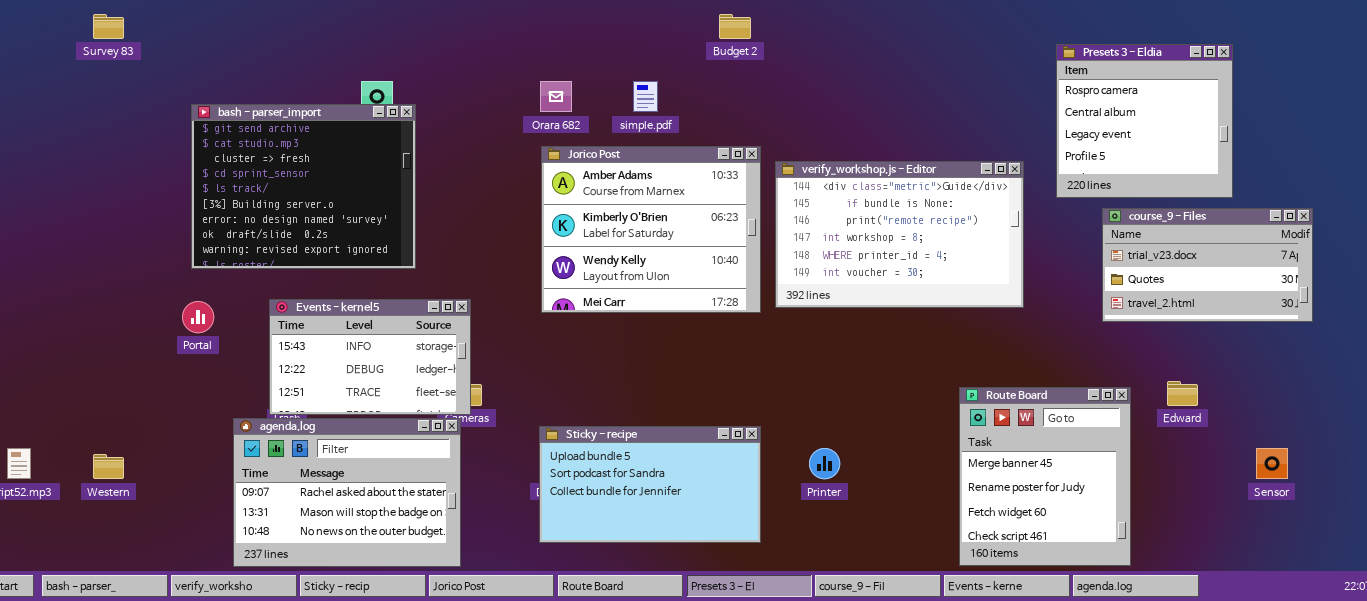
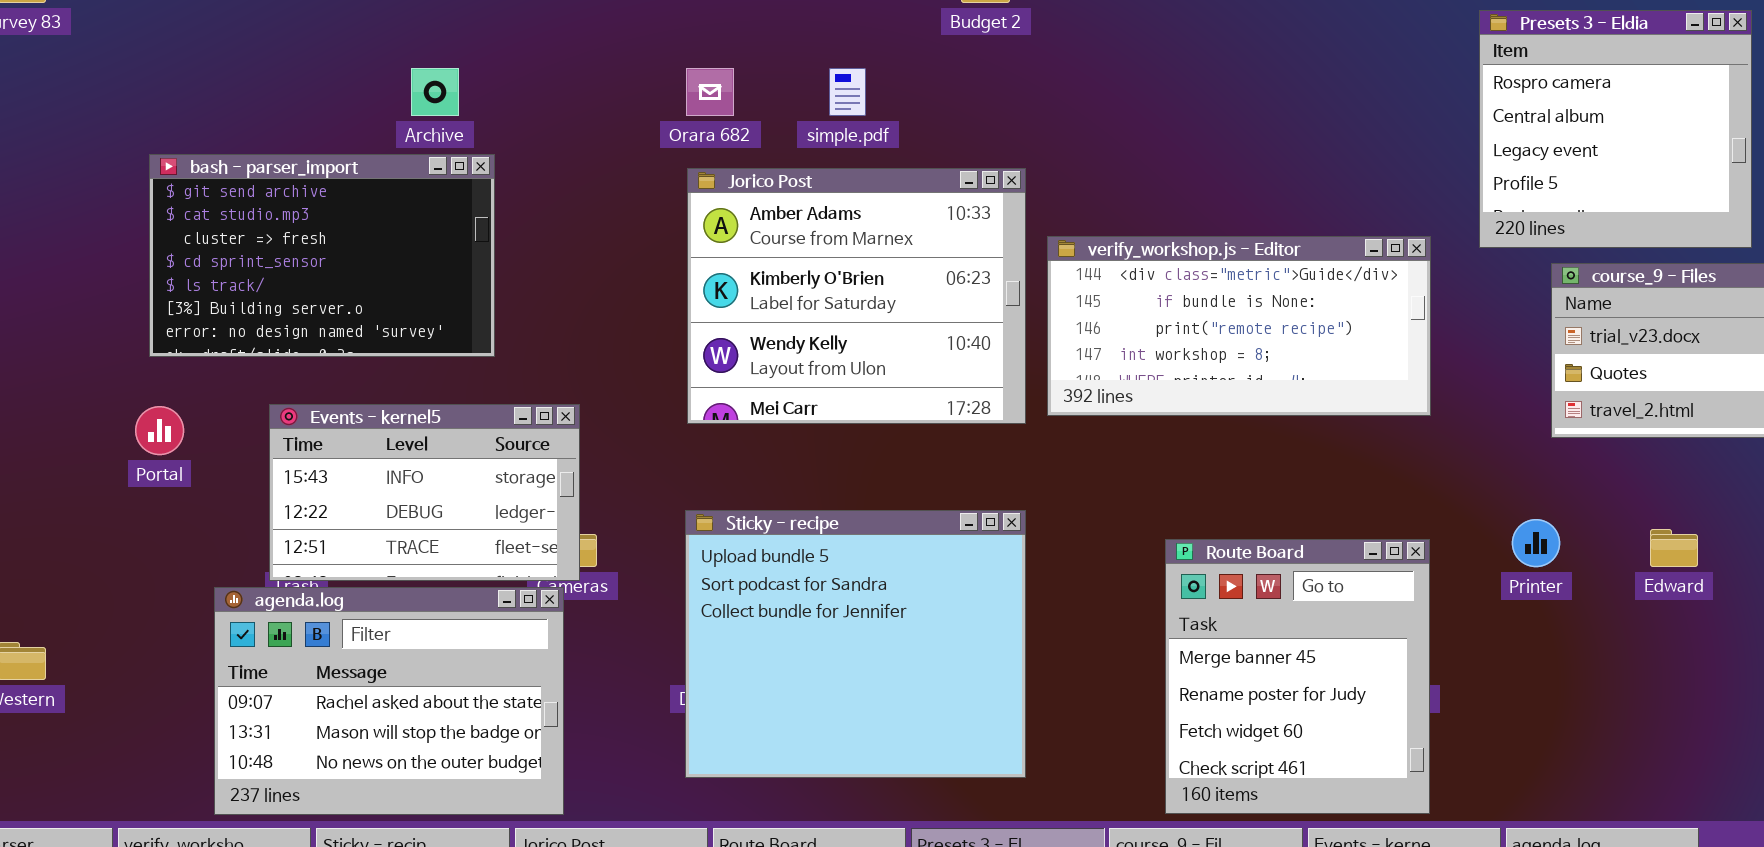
bash - parser_import: [191,104,416,269] -> [149,154,495,357], resized
verify_workshop.js - Editor: [775,161,1024,308] -> [1047,236,1431,416], resized
Route Board: [959,387,1131,566] -> [1165,539,1430,814], moved
Sticky - recipe: [539,426,761,543] -> [685,510,1026,778], resized
Printer: [809,448,840,479] -> [1512,519,1560,567], moved

